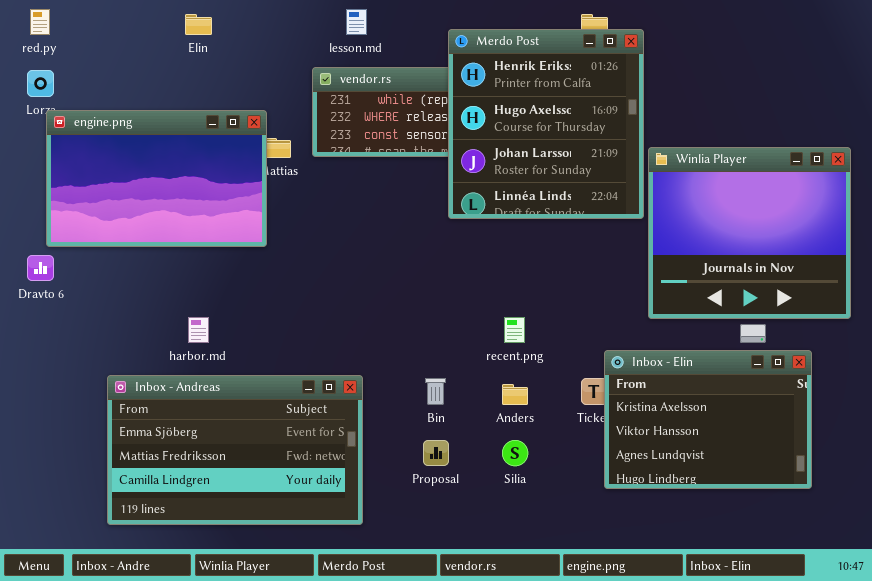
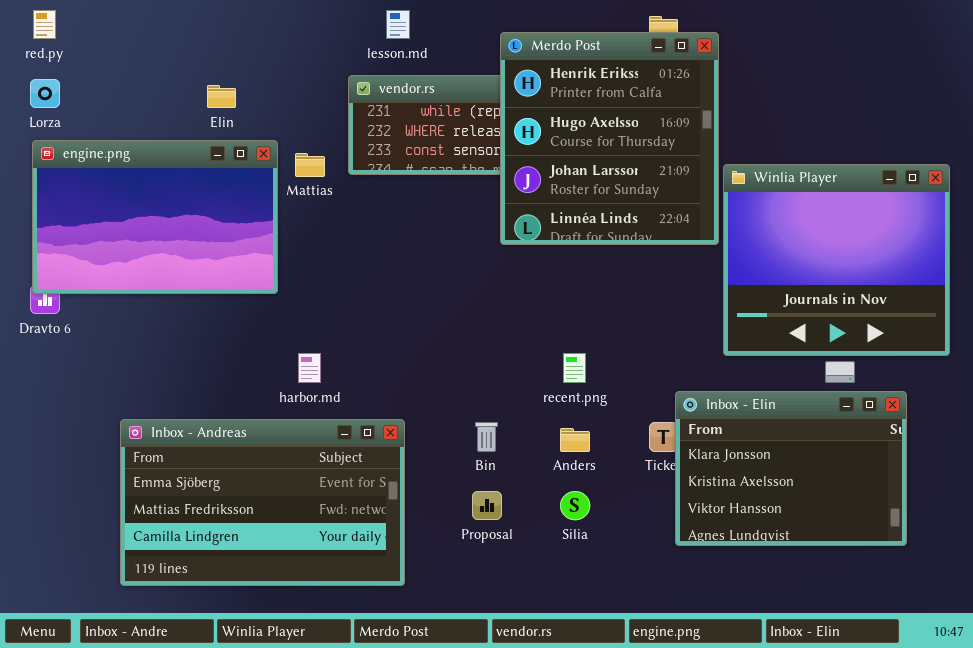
Elin: [185,14,212,35] -> [207,85,236,108], moved
engine.png: [46,110,267,247] -> [32,140,278,294], moved
harbor.md: [188,317,209,343] -> [298,353,321,383], moved
Inbox - Elin: [604,350,812,489] -> [675,391,907,546], scrolled up 1 row

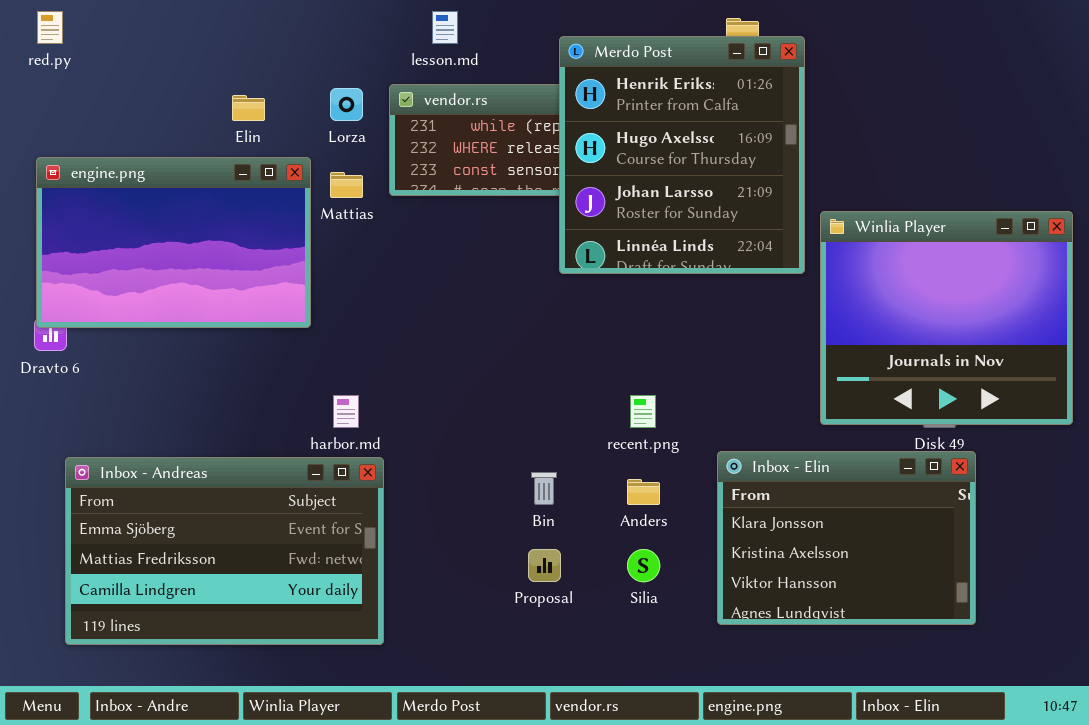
Lorza: [30,79,60,108] -> [330,88,363,121], moved
Winlia Player: [723,164,950,356] -> [820,211,1073,425], moved
Inbox - Elin: [675,391,907,546] -> [717,451,976,625], moved
Inbox - Andreas: [120,419,405,586] -> [65,457,384,645], moved

